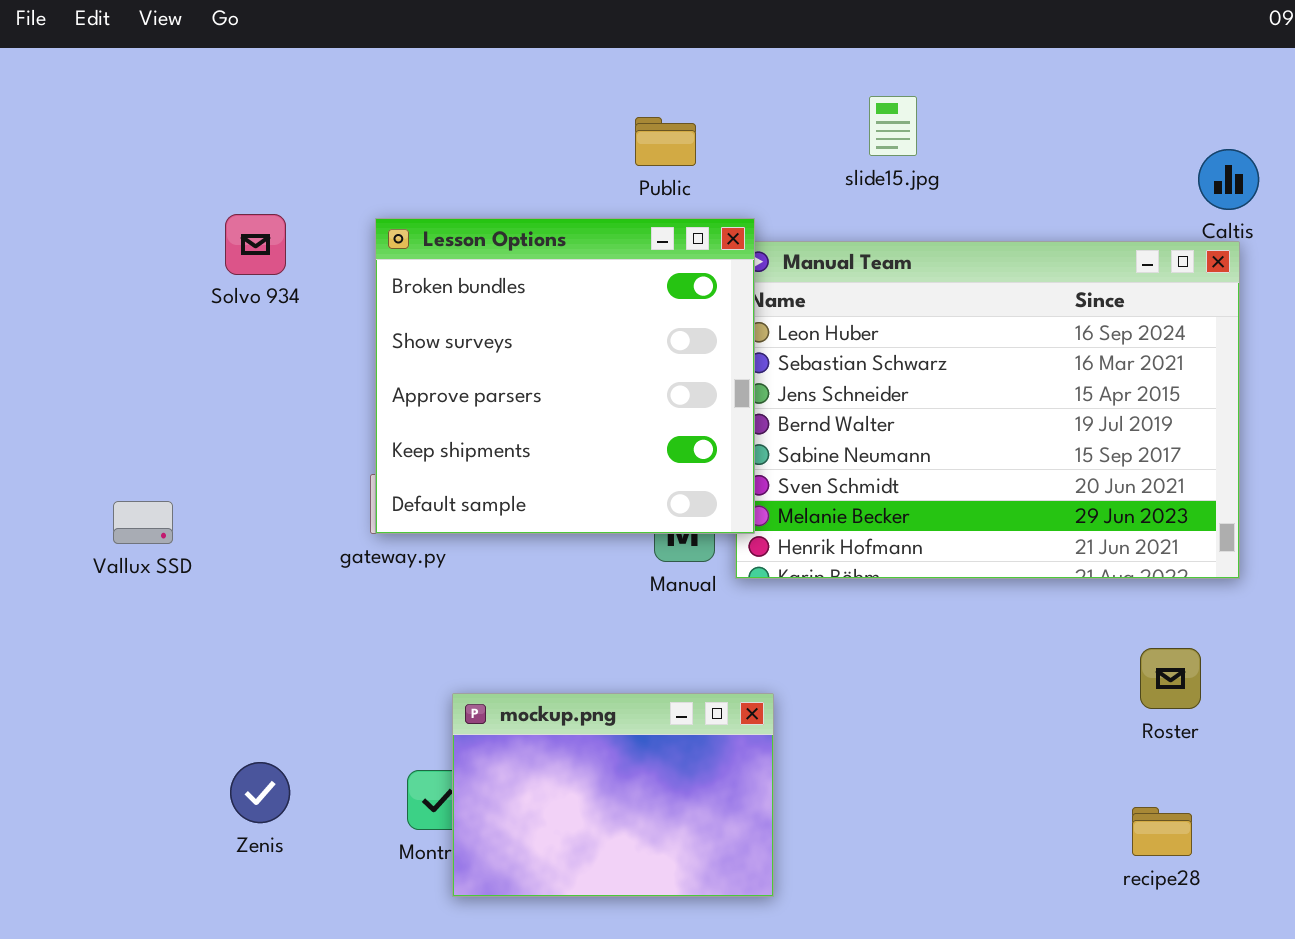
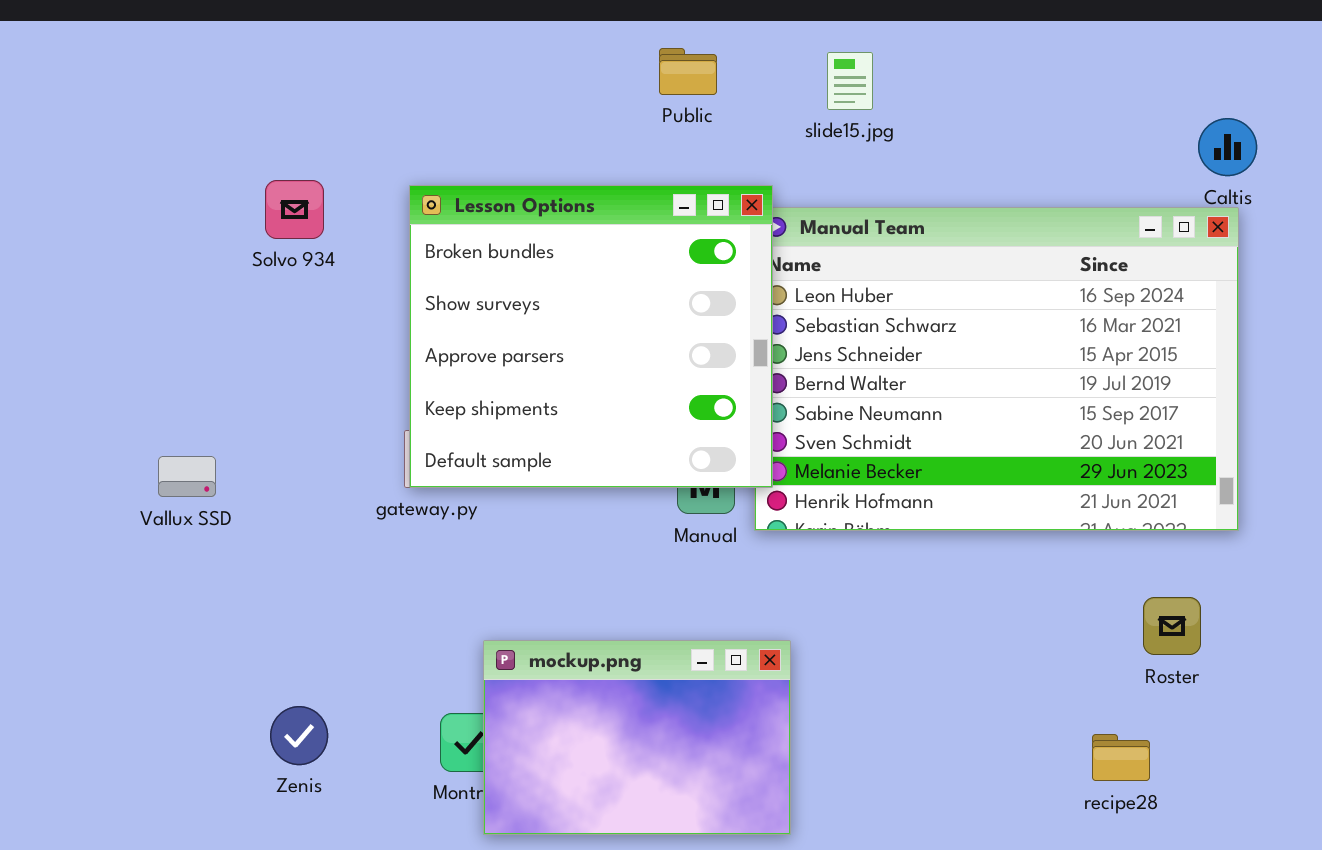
slide15.jpg: [869,96,917,156] -> [827,52,873,110], moved
Public: [635,117,696,166] -> [659,48,717,95], moved
recipe28: [1132,807,1192,856] -> [1092,734,1150,781], moved

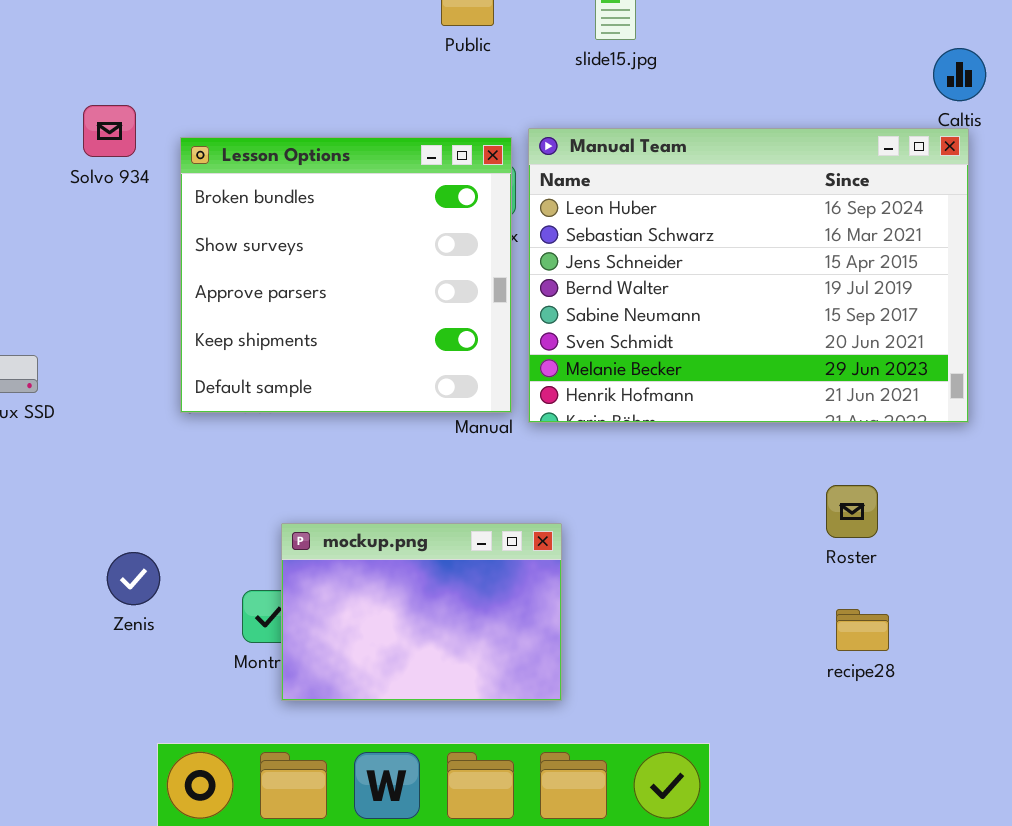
Lesson Options: [409,185,773,488] -> [180,137,512,413], moved
Roster: [1143,597,1201,655] -> [826,485,878,538], moved
Zenis: [270,706,328,765] -> [107,552,160,605], moved

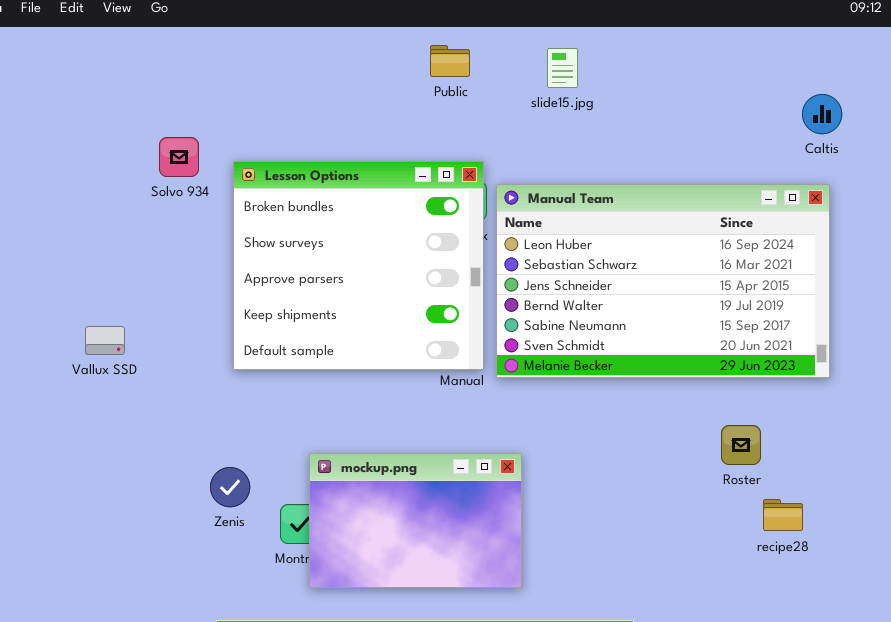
Manual Team: [528,128,969,423] -> [496,184,830,378], resized
Zenis: [107,552,160,605] -> [210,467,250,507], moved
recipe28: [836,609,889,651] -> [763,499,803,531], moved

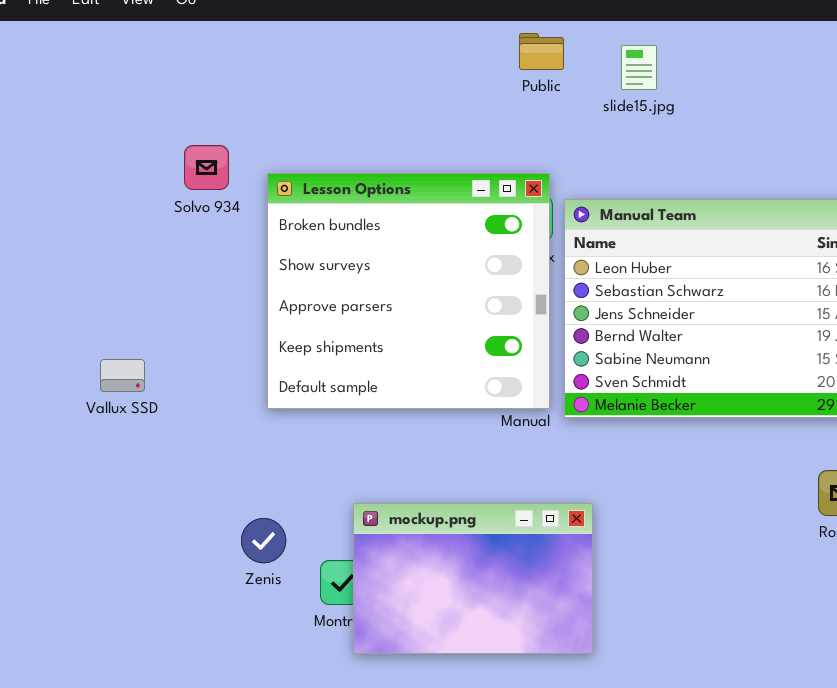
Public: [430,45,470,77] -> [519,33,564,70], moved

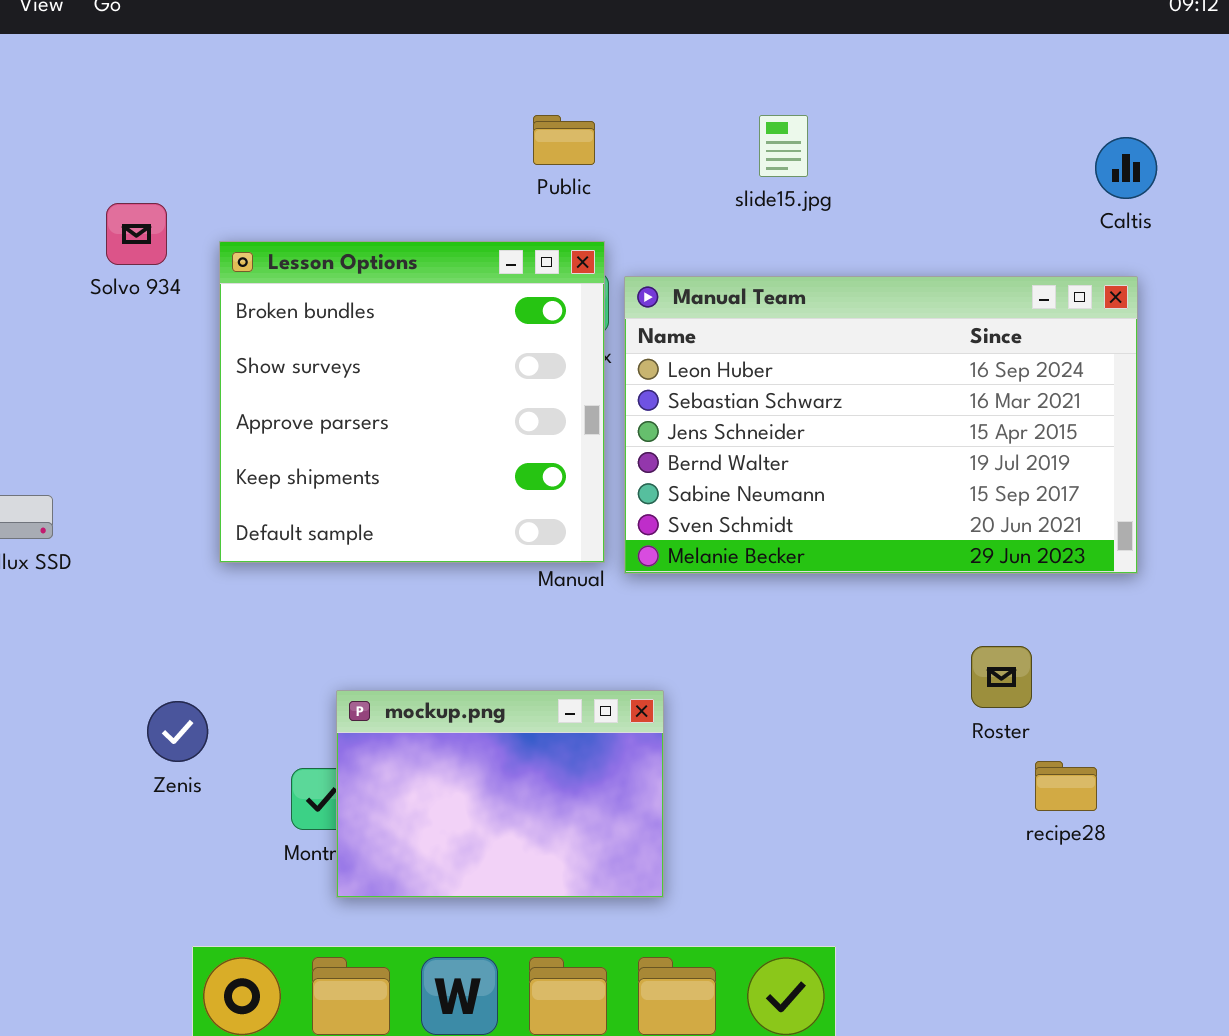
Public: [519,33,564,70] -> [533,115,595,165], moved
slide15.jpg: [621,45,657,90] -> [759,115,808,177], moved
Zenis: [241,518,286,563] -> [147,701,208,762], moved

